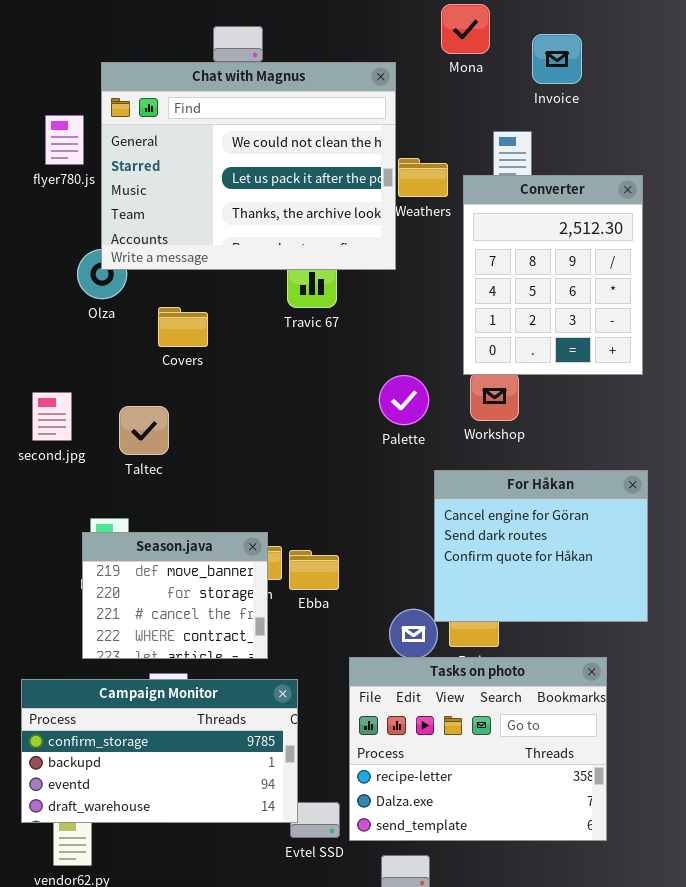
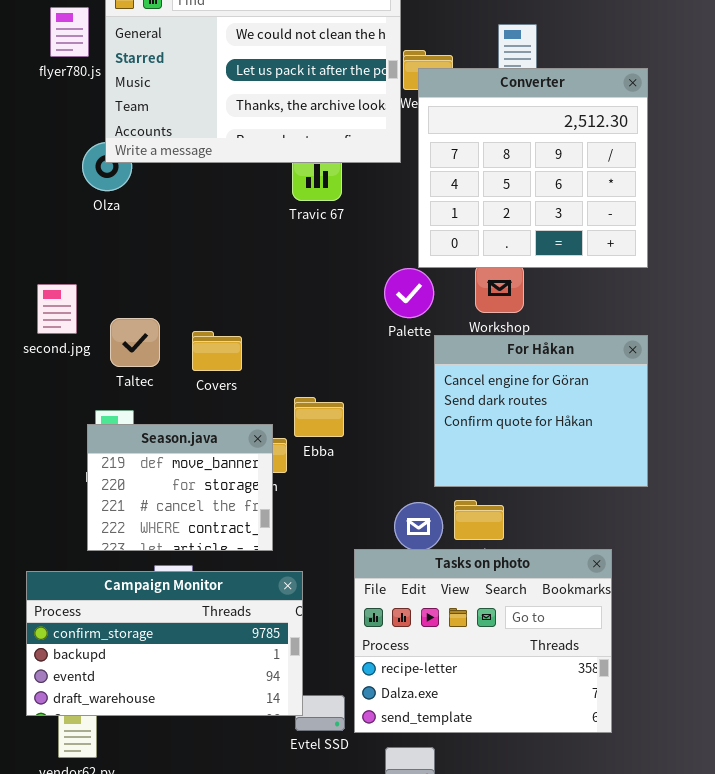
Converter: [463,175,643,375] -> [418,68,648,268], resized
Covers: [158,307,208,347] -> [192,331,242,371], moved
Taltec: [119,406,169,455] -> [110,318,160,367], moved
For Håkan: [434,470,648,622] -> [434,335,648,487], moved
Ebba: [289,550,339,590] -> [294,397,344,437], moved

